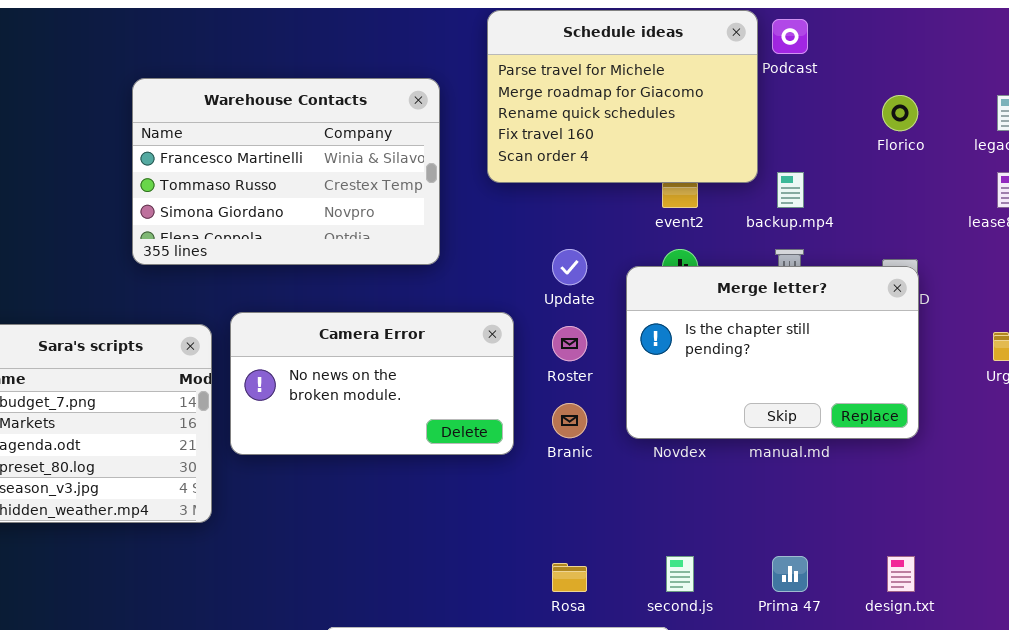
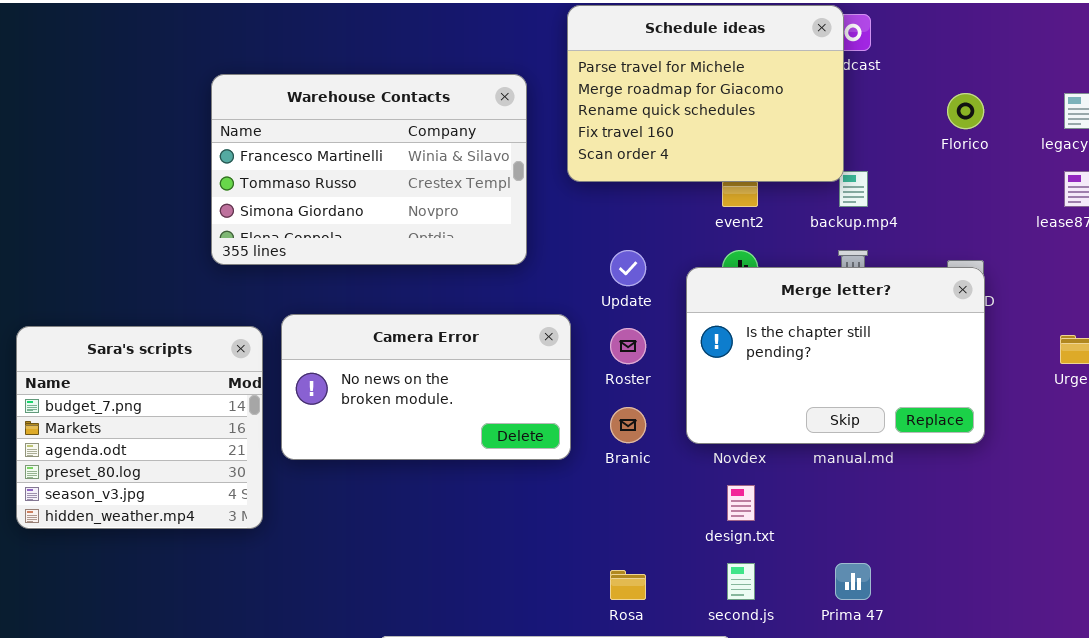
Schedule ideas: [487,10,758,183] -> [567,5,844,182], moved
Warehouse Contacts: [132,78,440,265] -> [211,74,527,265], moved
design.txt: [887,556,915,592] -> [727,485,755,521], moved

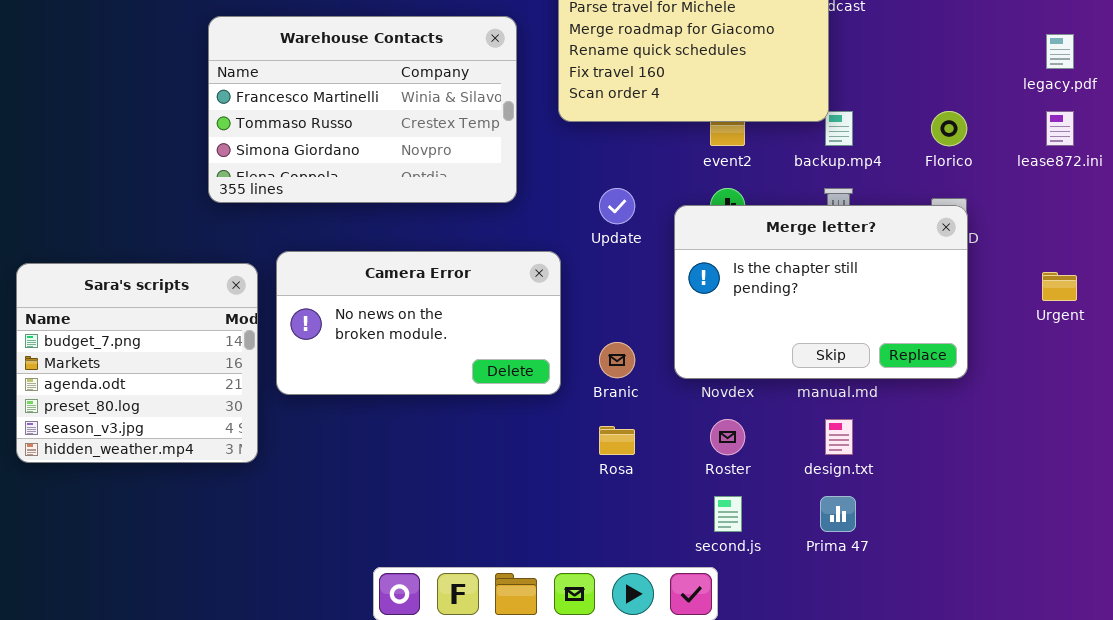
Florico: [947,93,984,129] -> [931,111,967,146], moved
Roster: [610,328,646,364] -> [710,419,745,455], moved
design.txt: [727,485,755,521] -> [825,419,853,455], moved
Rosa: [610,570,646,600] -> [599,426,635,455], moved

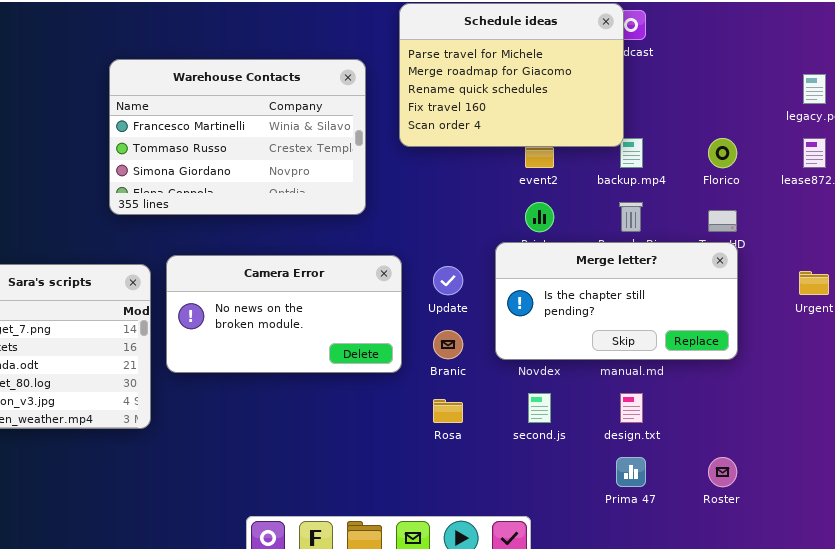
Update: [599,188,635,224] -> [433,266,463,295], moved
Merge letter?: [674,205,968,379] -> [495,242,738,360], resized
Roster: [710,419,745,455] -> [708,457,737,487], moved
second.js: [714,496,742,532] -> [528,393,551,423], moved

